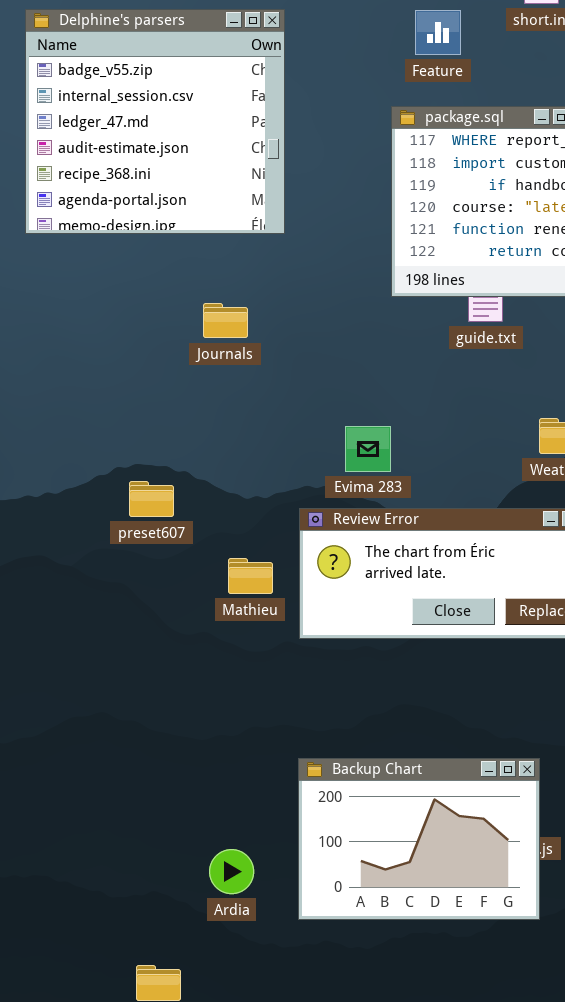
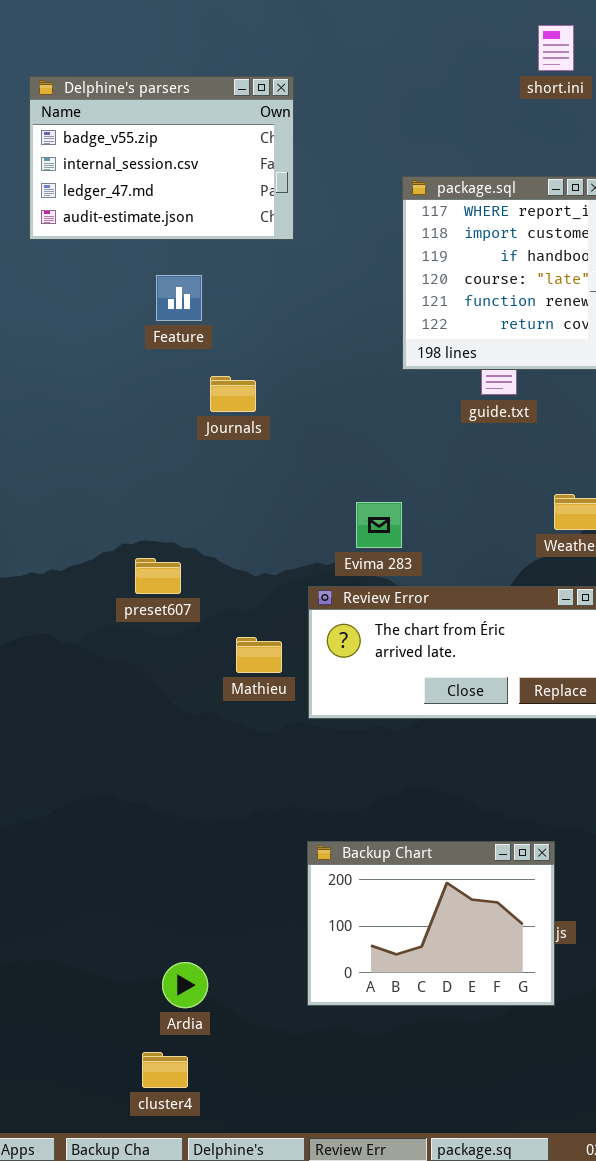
Delphine's parsers: [25,9,285,234] -> [29,76,294,240], resized
Feature: [415,10,461,55] -> [156,275,202,321], moved
Ardia: [209,849,254,894] -> [162,962,208,1008], moved

